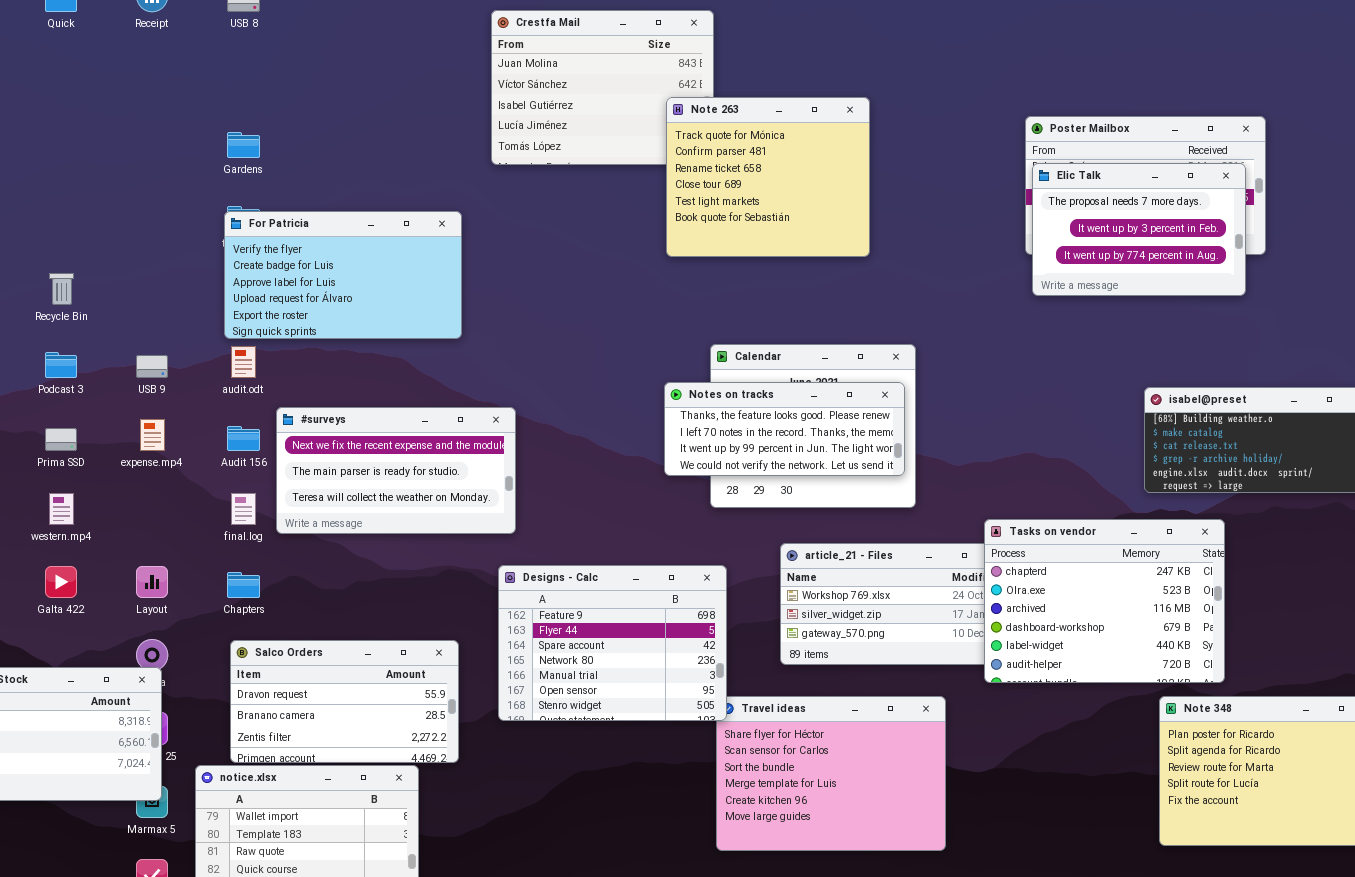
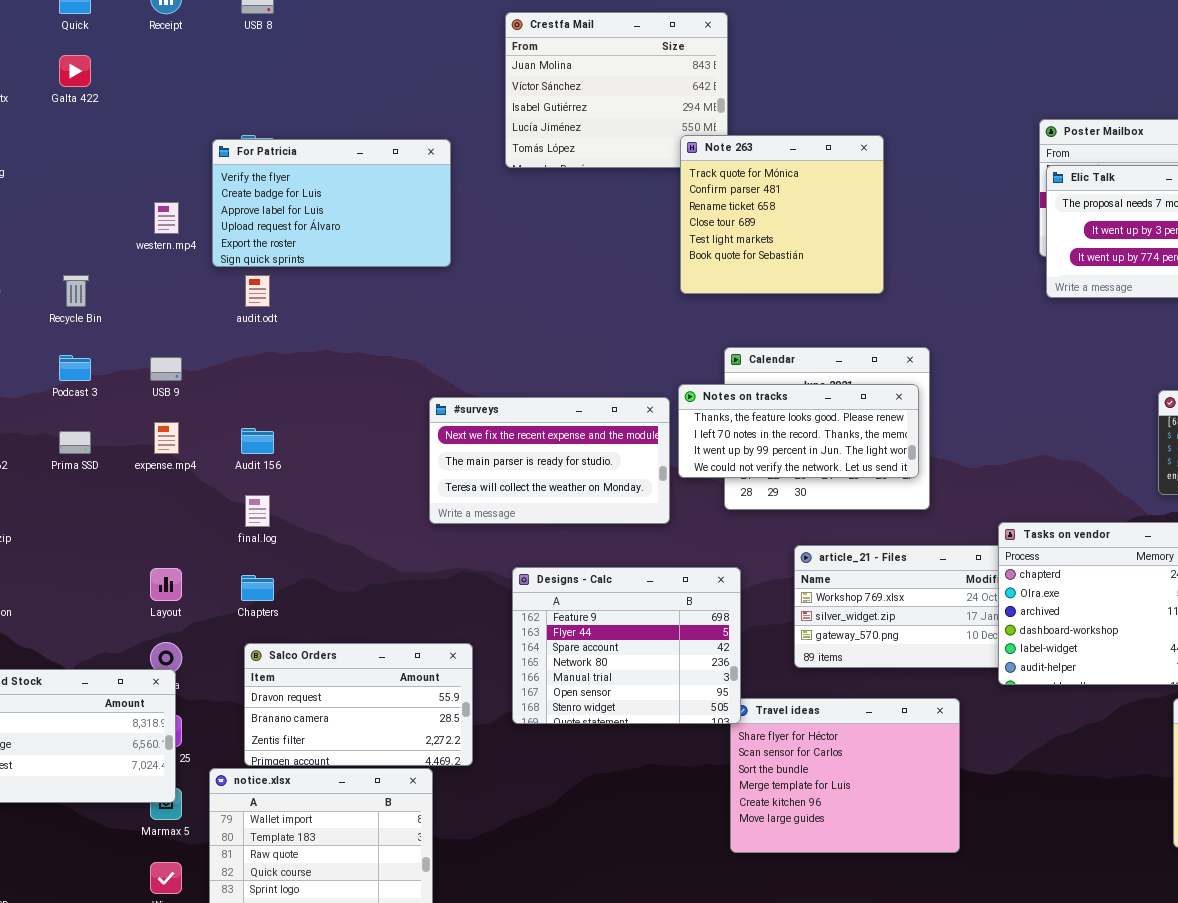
Note 263: [666,97,870,257] -> [680,135,884,294], moved
For Patricia: [224,211,462,339] -> [212,139,451,267], moved
audit.odt: [231,346,256,378] -> [245,275,270,307], moved
#surveys: [276,407,516,534] -> [429,397,670,524], moved
western.mp4: [49,493,74,525] -> [154,202,179,234], moved
Galta 422: [45,566,77,598] -> [59,55,91,87], moved

